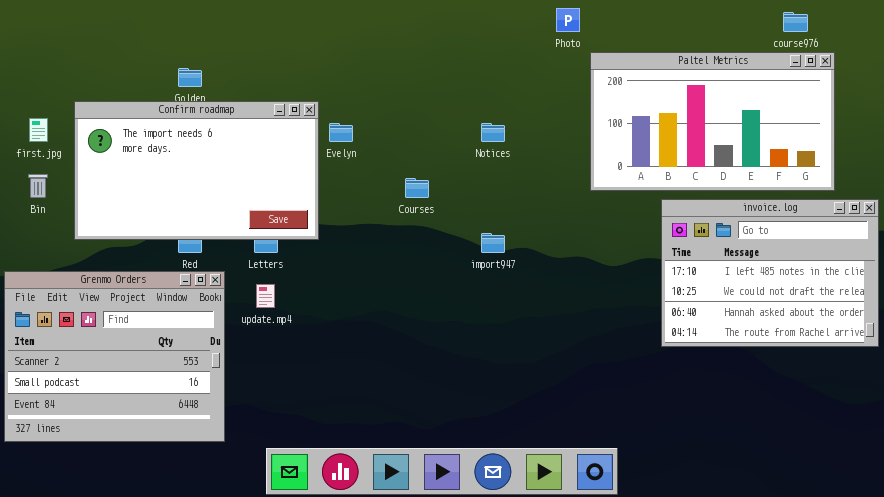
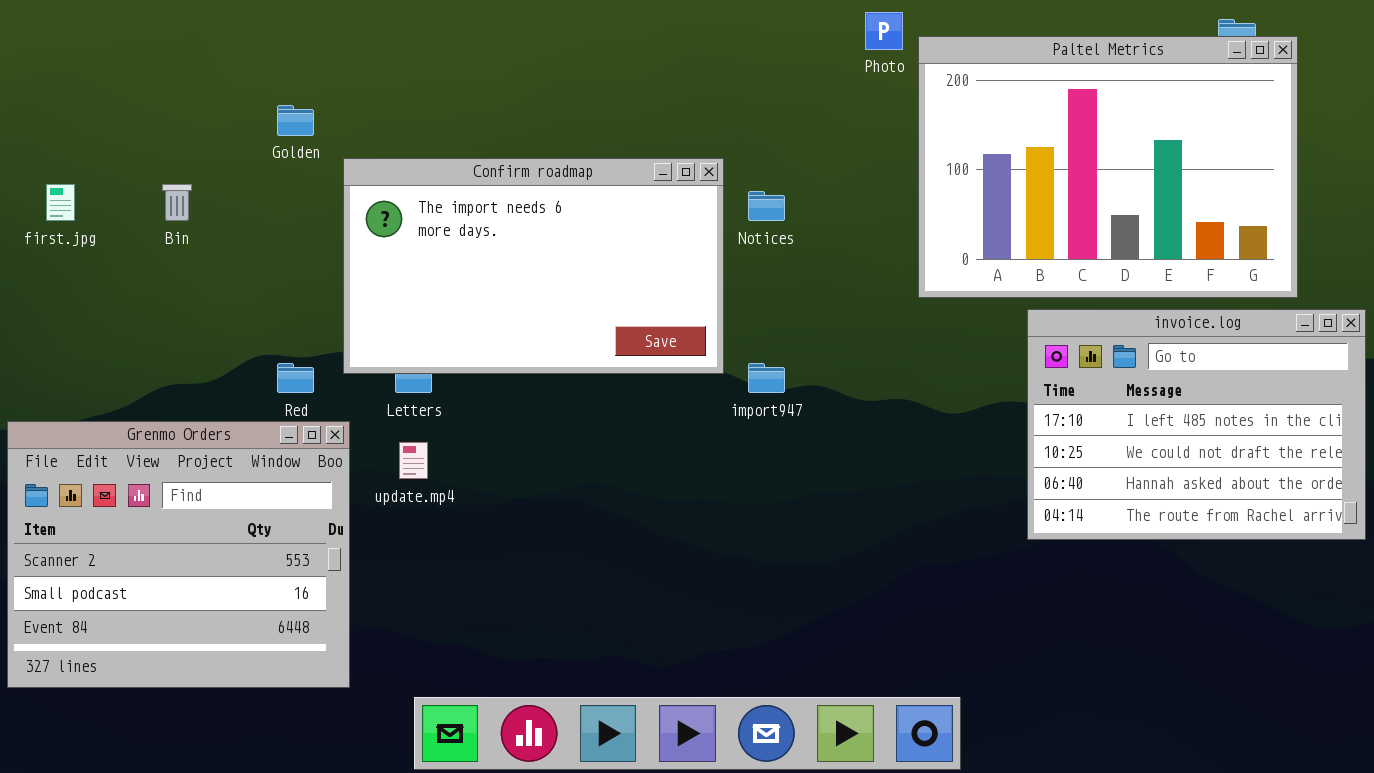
Paltel Metrics: [590,52,835,191] -> [918,36,1298,298], resized
Confirm roadmap: [74,101,319,240] -> [343,158,724,374], moved
Bin: [28,174,48,198] -> [162,184,192,221], moved

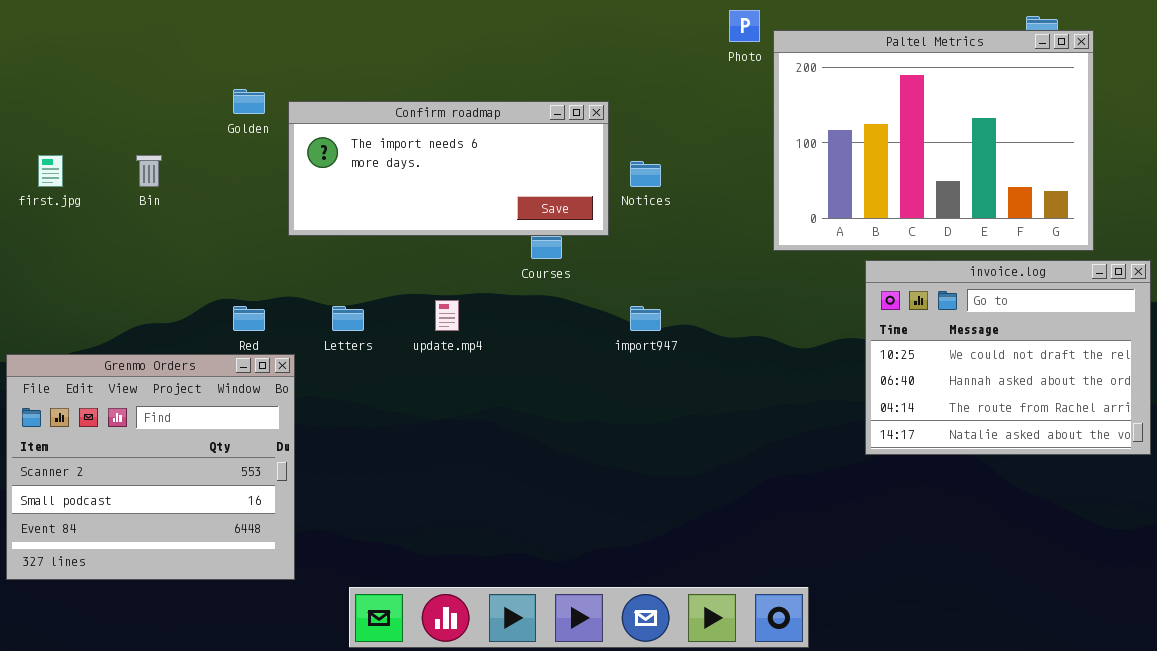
Confirm roadmap: [343,158,724,374] -> [288,101,609,236], moved, resized
invoice.log: [1027,309,1366,540] -> [865,260,1151,455], scrolled down 1 row
update.mp4: [399,442,428,479] -> [435,300,459,331], moved

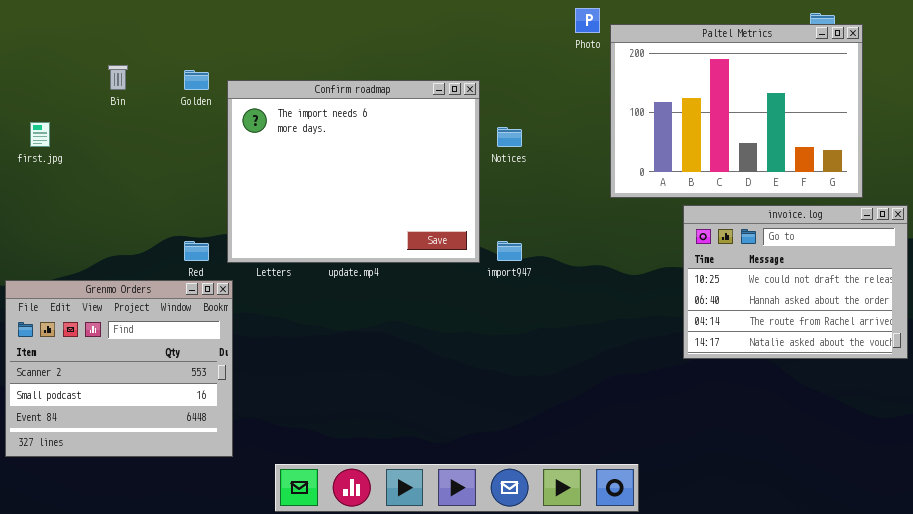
Confirm roadmap: [288,101,609,236] -> [227,80,480,263], resized
Bin: [136,155,162,187] -> [108,65,128,90], moved

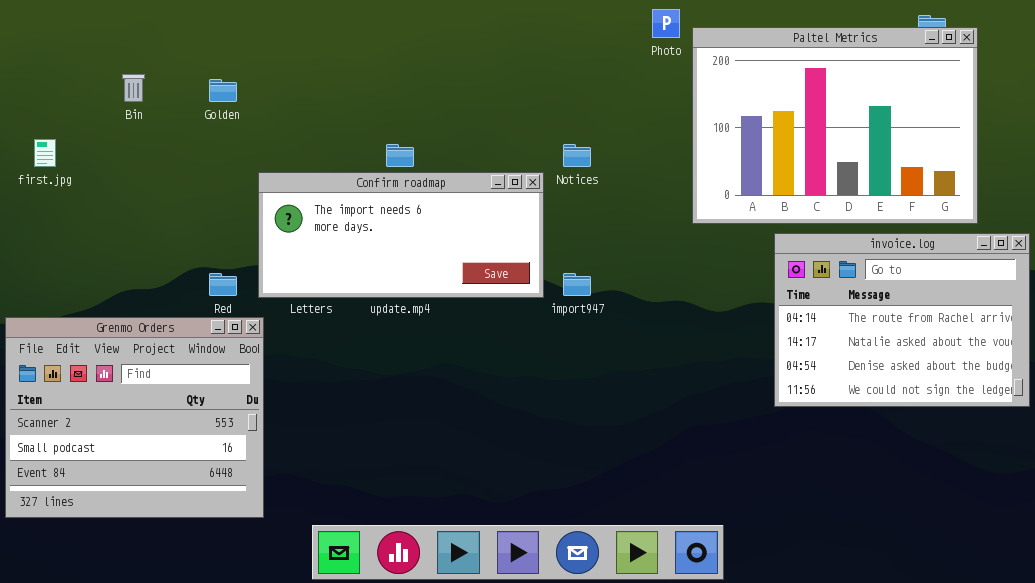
Confirm roadmap: [227,80,480,263] -> [258,172,544,298], resized
invoice.log: [683,205,908,359] -> [774,233,1030,407], scrolled down 2 rows

